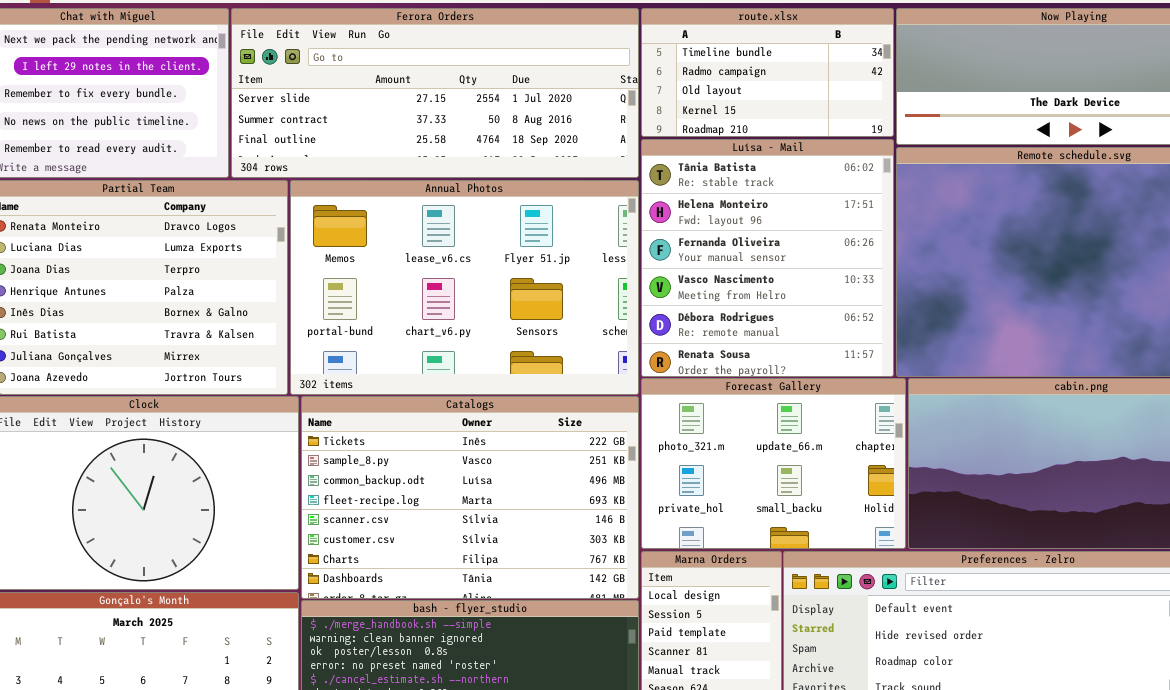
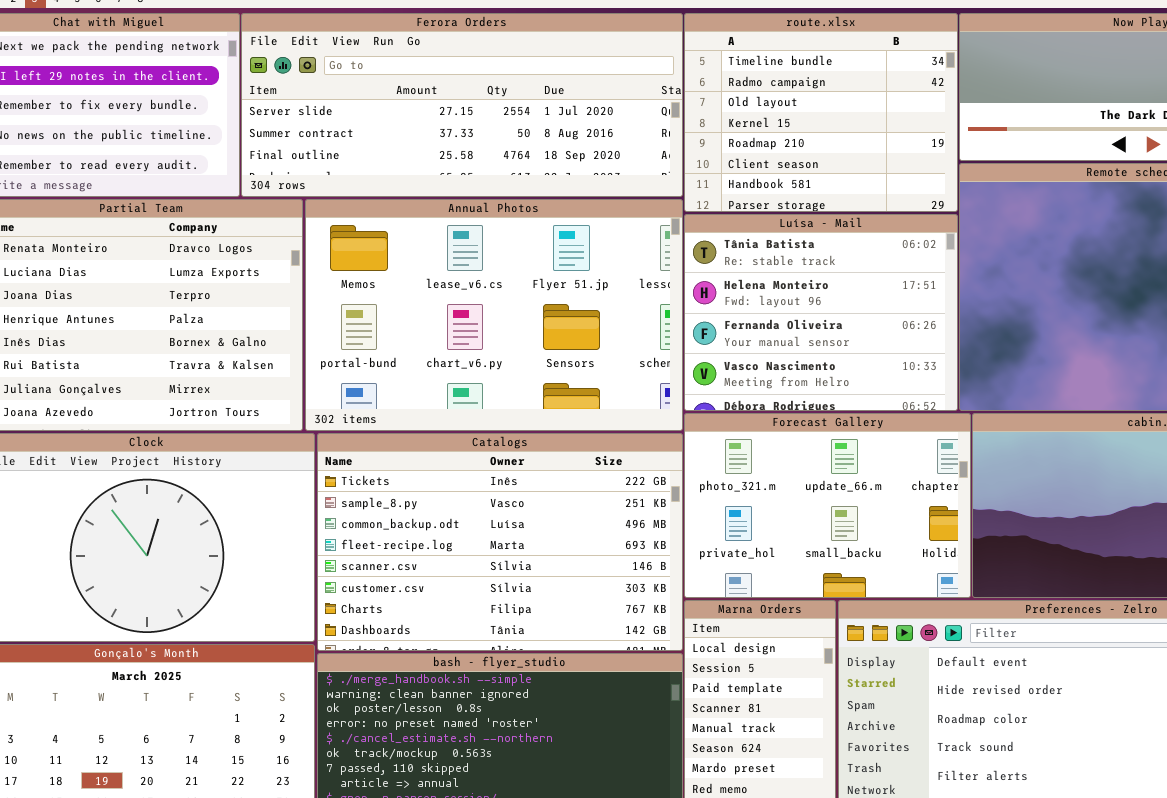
route.xlsx: [641,8,894,137] -> [684,13,958,212], resized
Luísa - Mail: [641,139,894,377] -> [684,214,958,411], resized

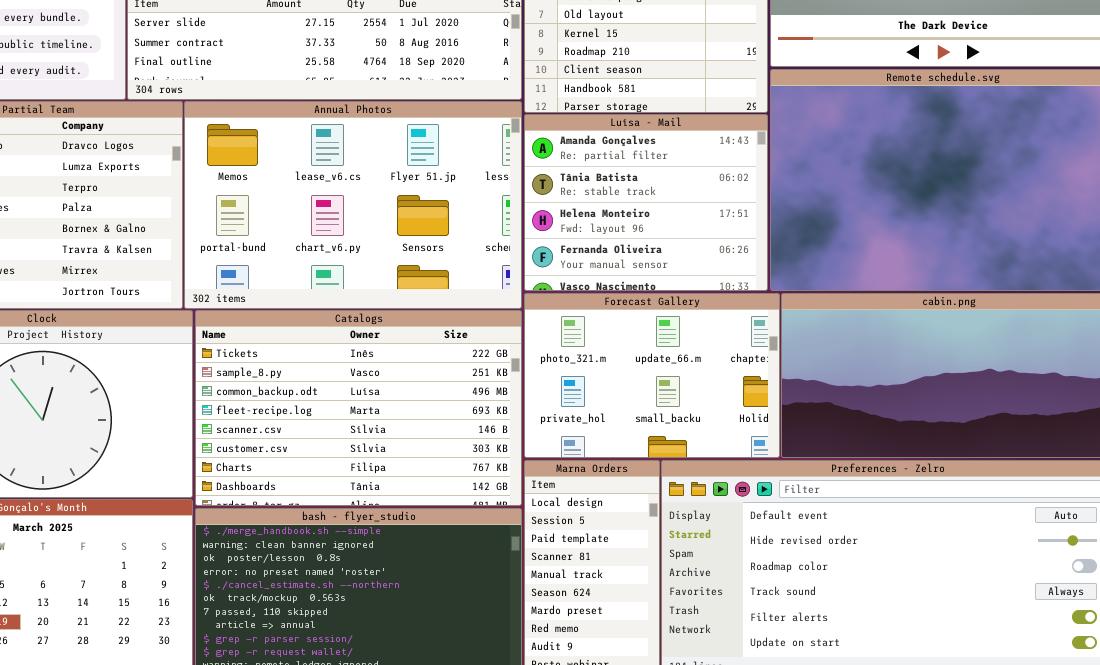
Luísa - Mail: [684,214,958,411] -> [524,114,768,291], scrolled up 1 row

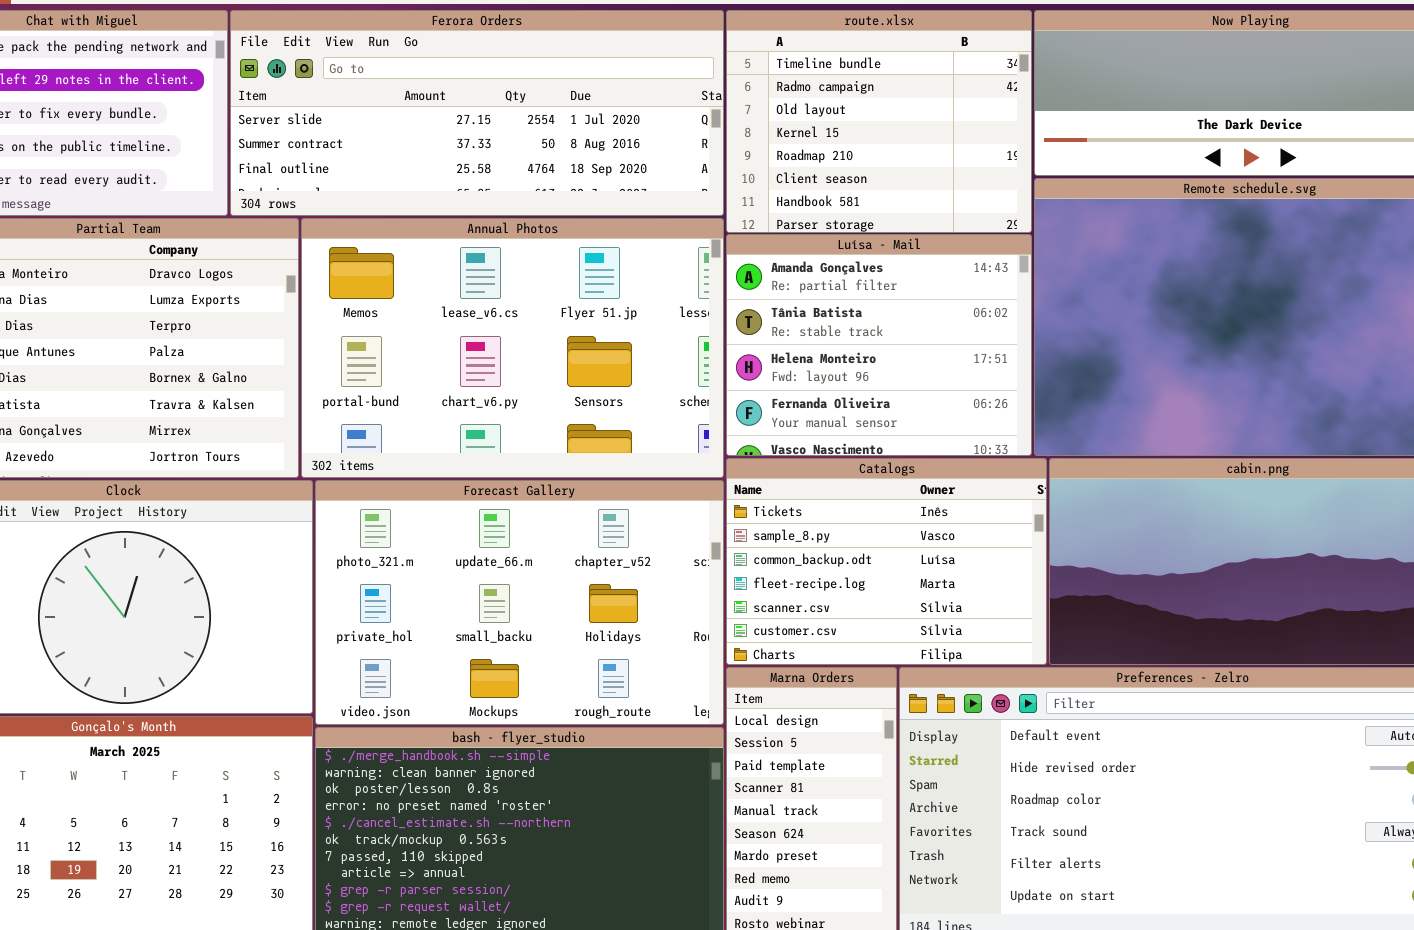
Forecast Gallery: [524,293,780,458] -> [315,480,724,725], moved, resized
Catalogs: [195,310,522,506] -> [726,458,1047,665], moved, resized

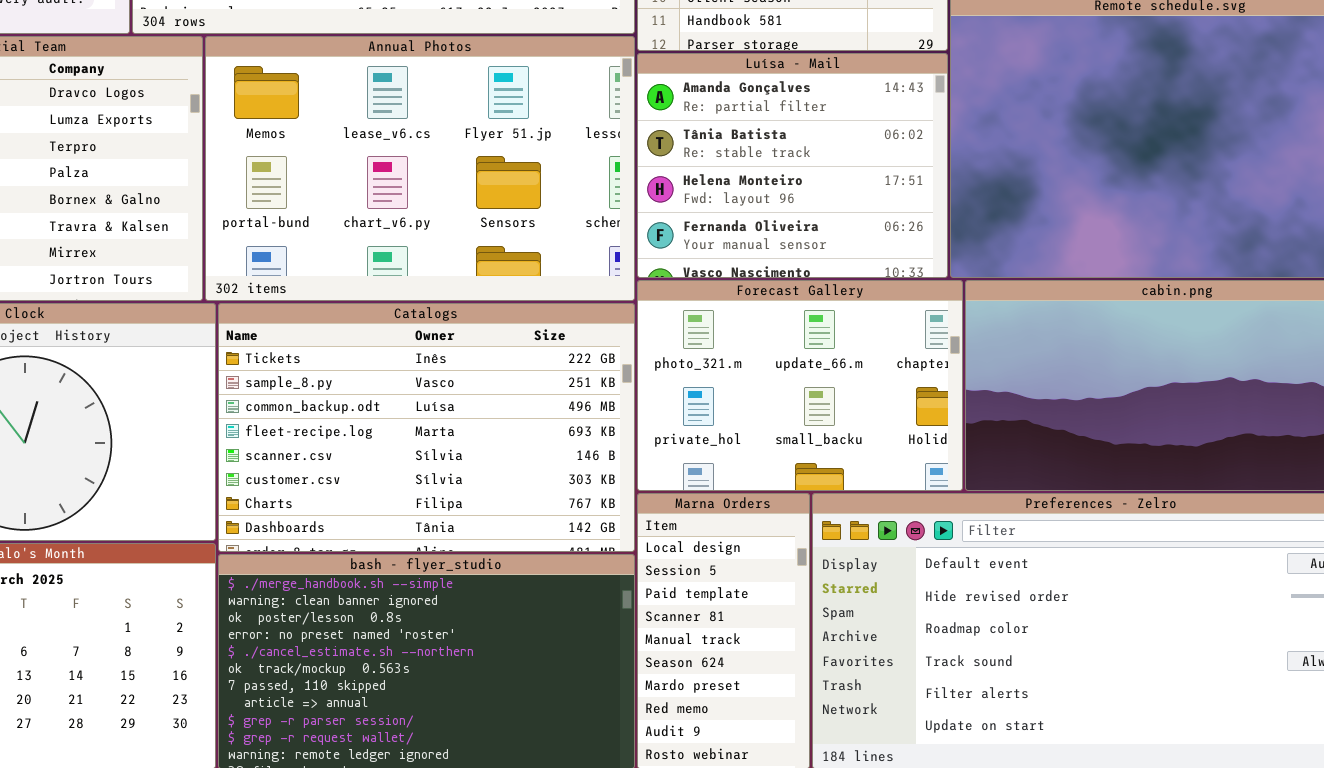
Catalogs: [726,458,1047,665] -> [218,303,635,552], moved, resized
Forecast Gallery: [315,480,724,725] -> [637,280,963,491], moved, resized

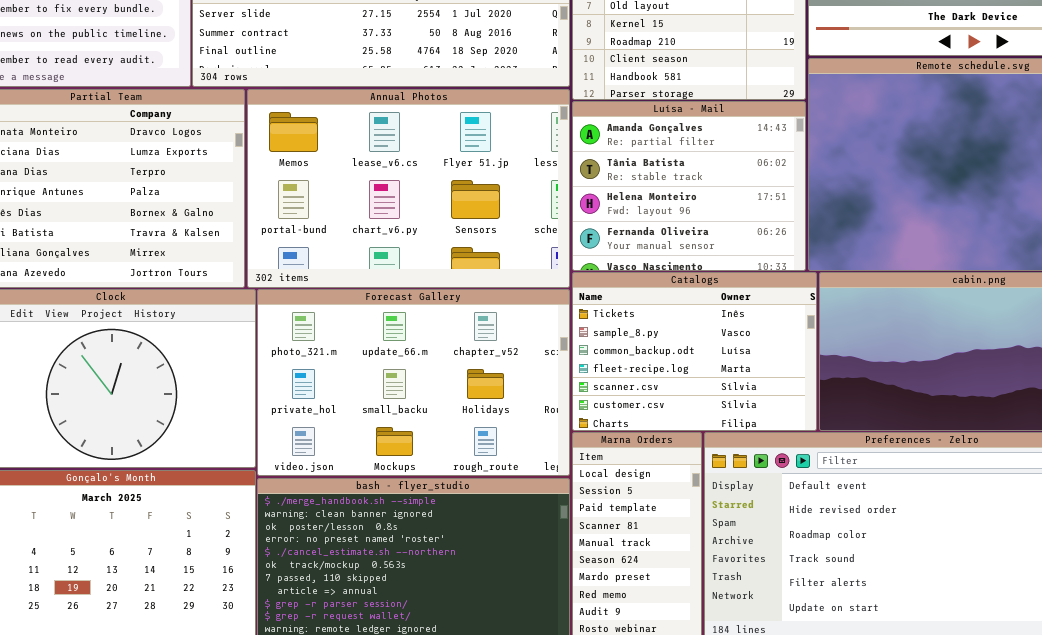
Forecast Gallery: [637,280,963,491] -> [257,289,570,476], moved, resized
Catalogs: [218,303,635,552] -> [572,272,817,431], moved, resized

